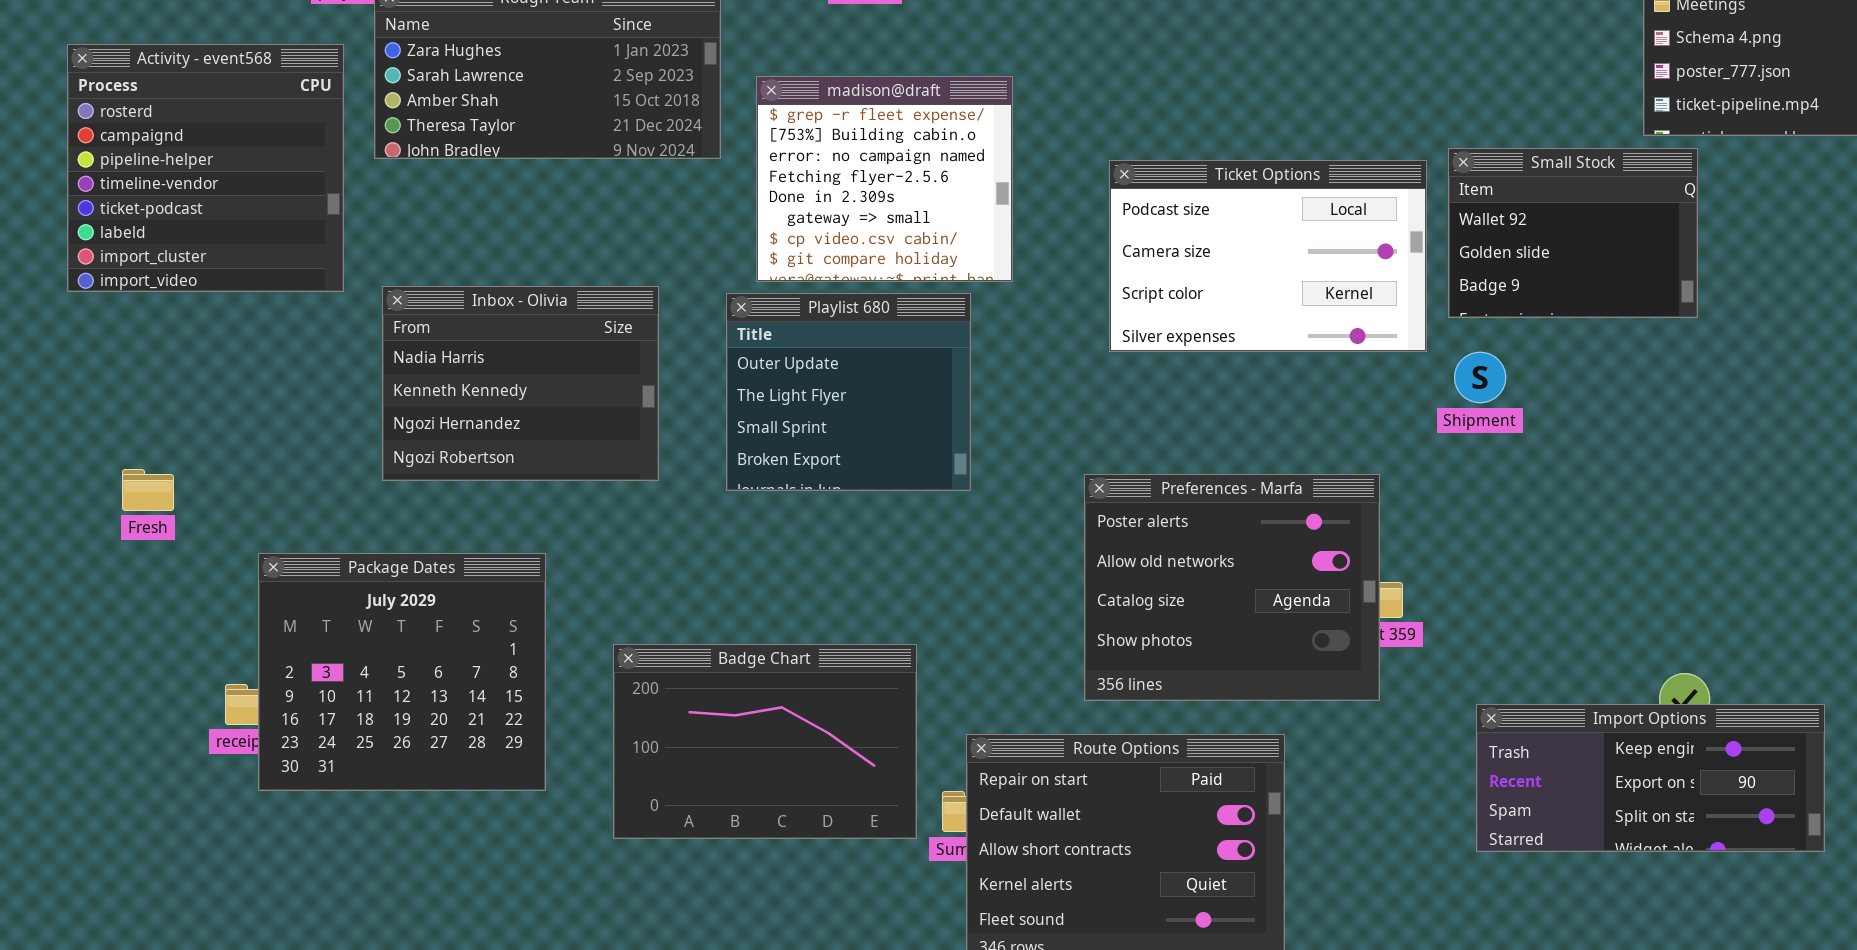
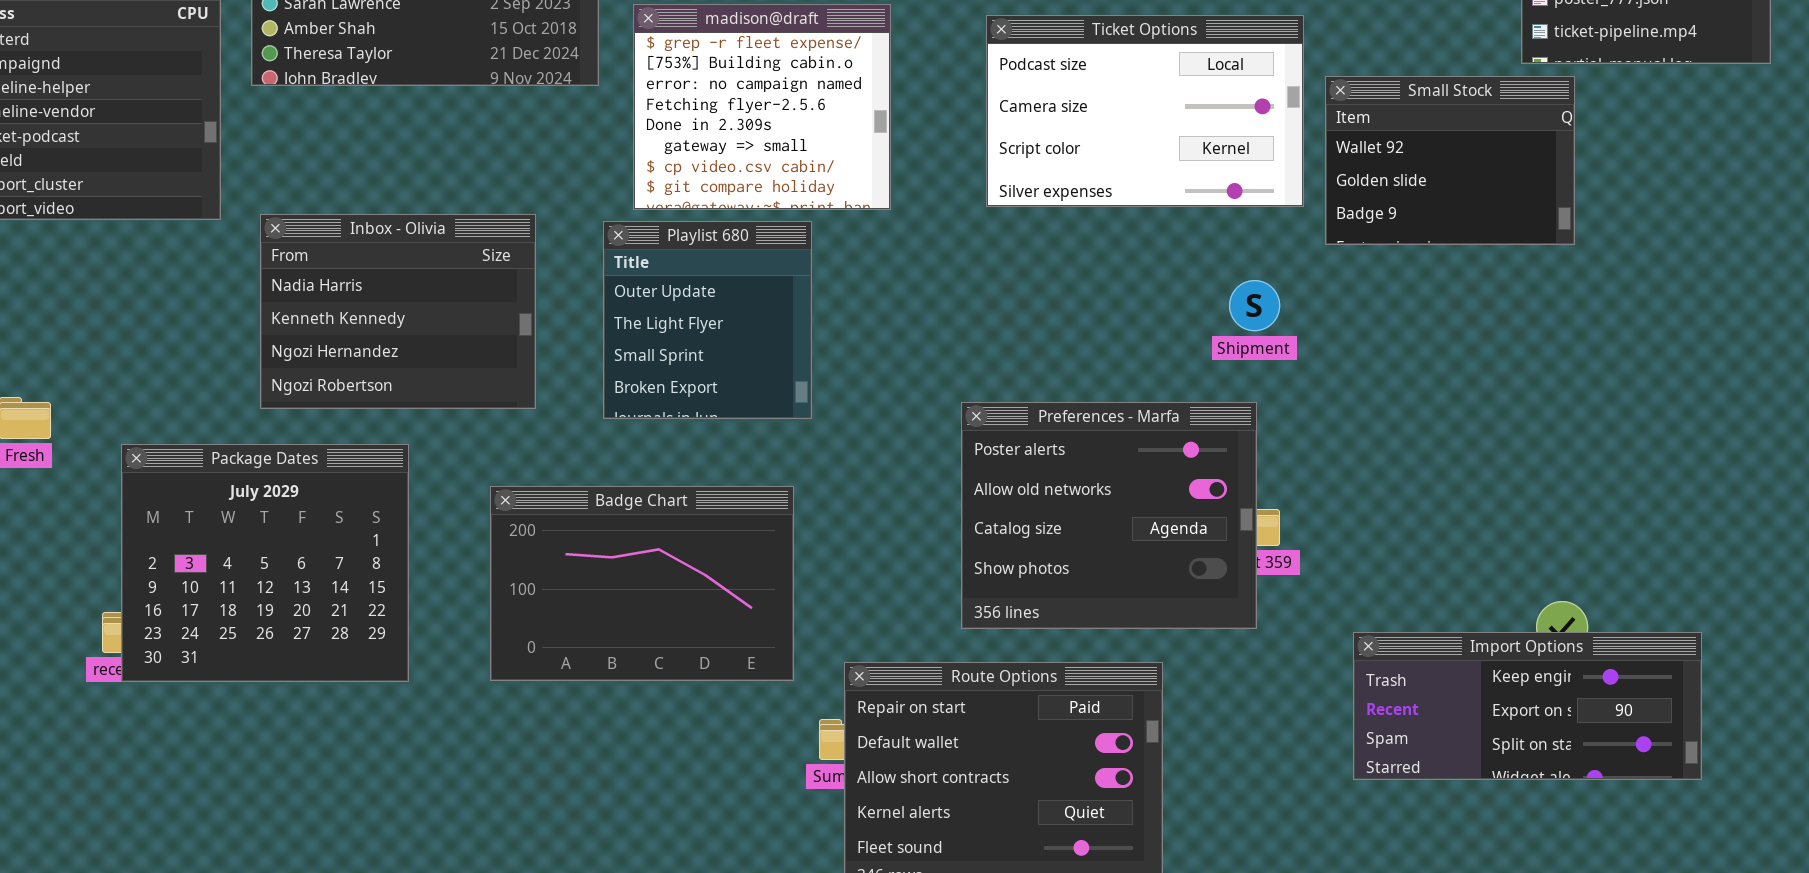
Ticket Options: [1109,160,1427,352] -> [986,15,1304,207], moved
Playlist 680: [726,293,971,491] -> [603,221,812,419], resized
Shipment: [1454,352,1506,403] -> [1229,280,1280,331], moved
Package Dates: [258,553,546,791] -> [121,444,409,682], moved
Badge Chart: [613,644,917,839] -> [490,486,794,681], moved

